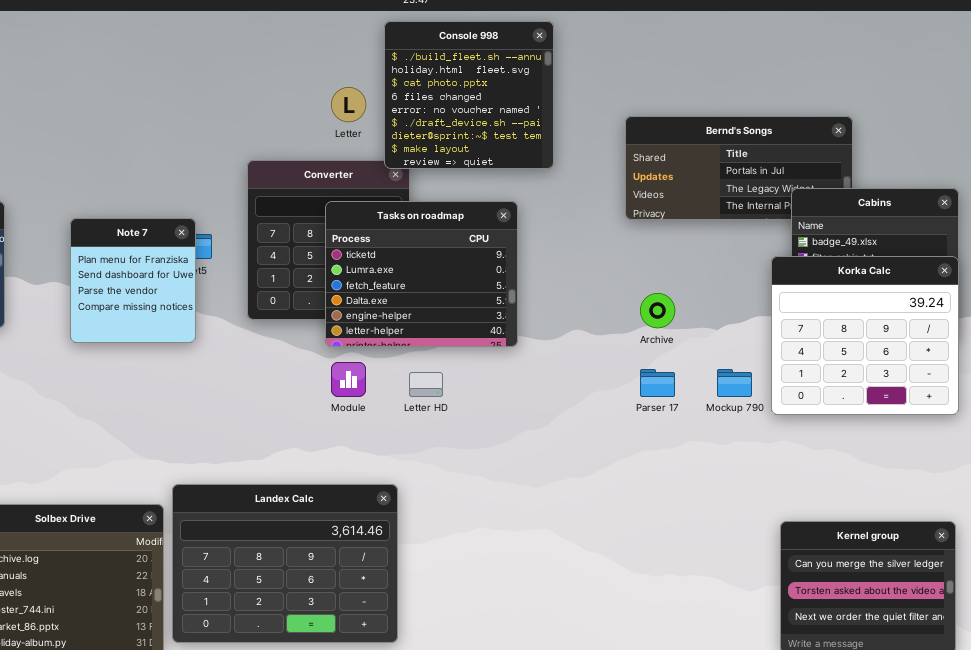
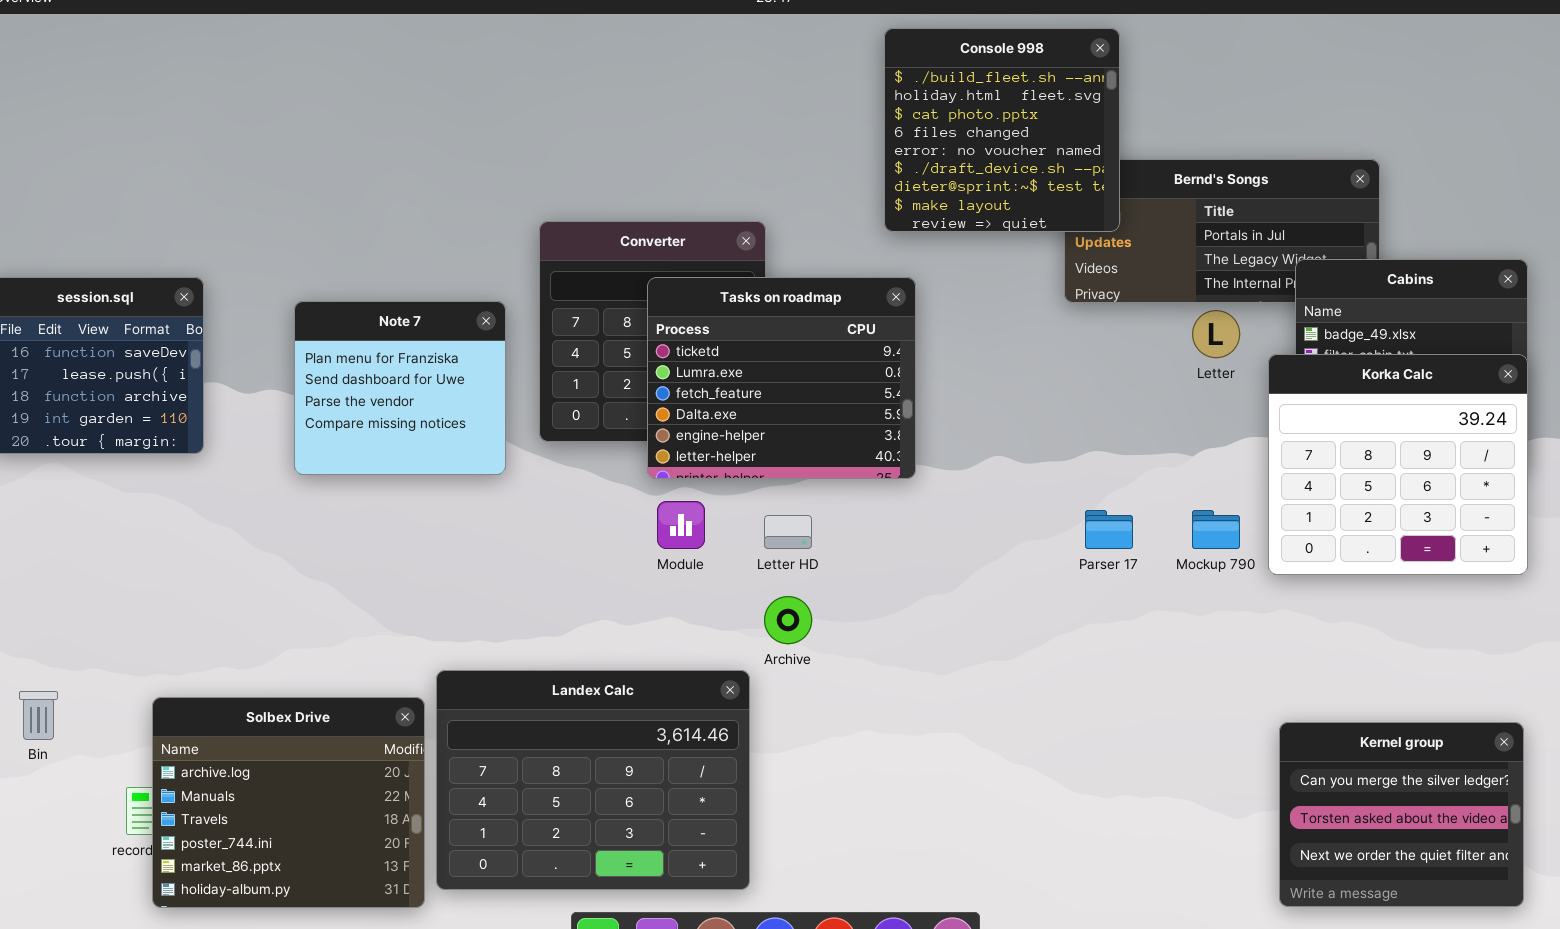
Console 998: [384,21,554,169] -> [884,28,1120,232], moved
Letter: [331,87,366,122] -> [1192,310,1240,358], moved
Note 7: [70,218,196,343] -> [294,301,506,475], resized
Archive: [640,293,675,328] -> [764,596,812,644], moved

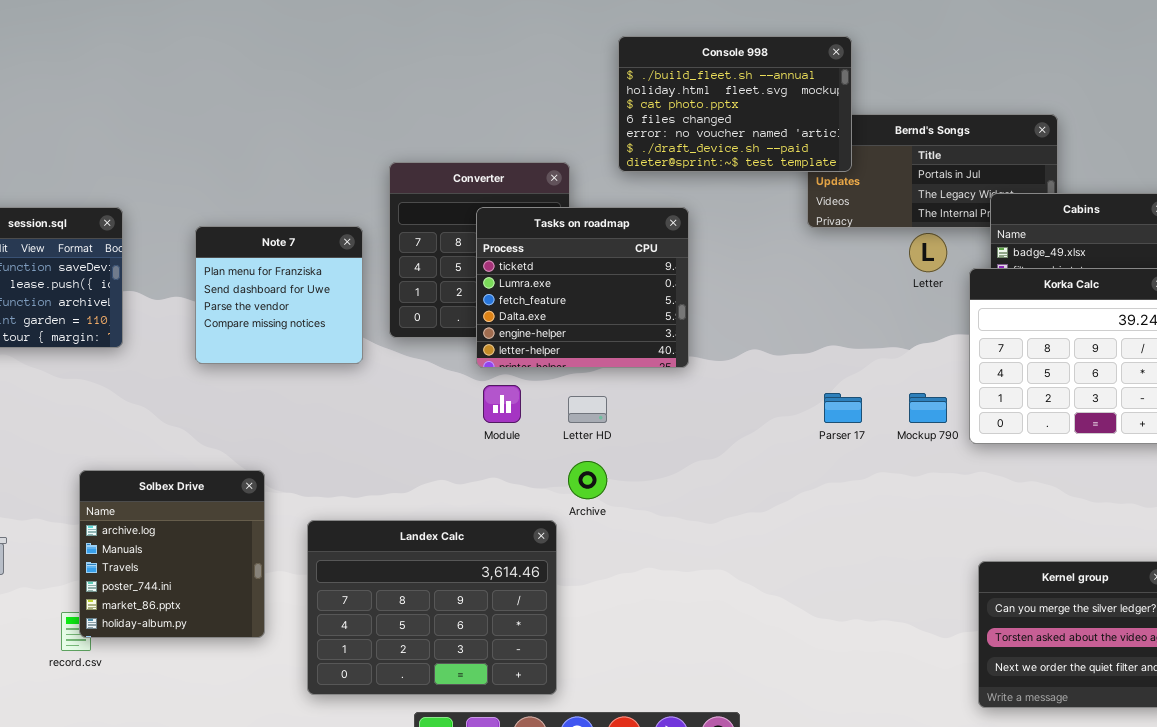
Console 998: [884,28,1120,232] -> [618,36,852,172], resized
Solbex Drive: [152,697,425,908] -> [79,470,265,638], moved, resized

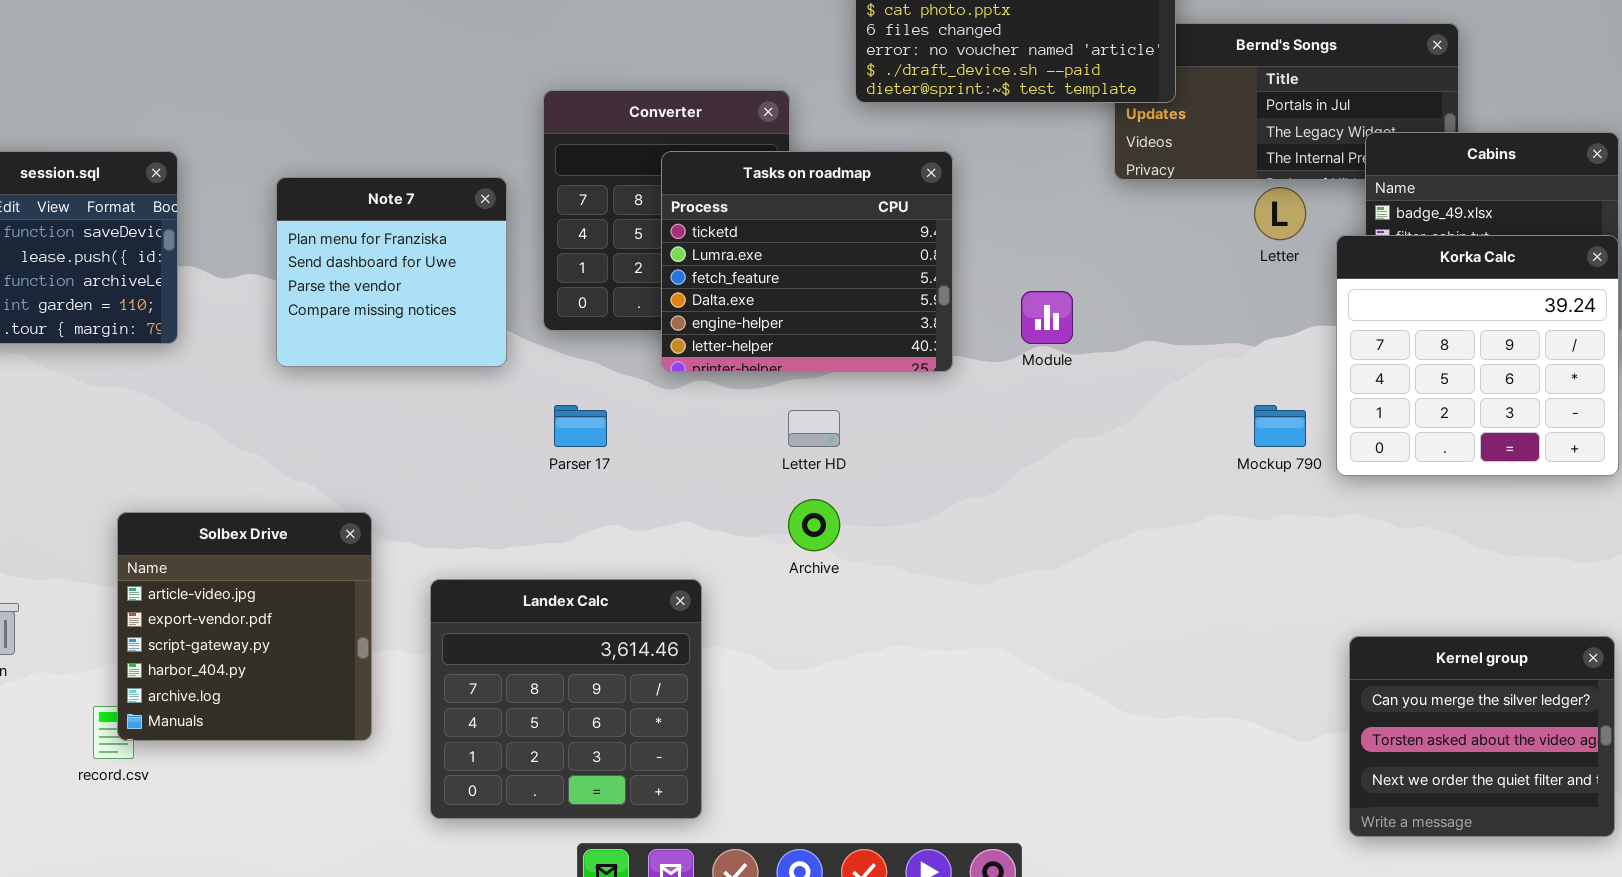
Module: [483,385,521,423] -> [1021,291,1073,344], moved
Parser 17: [824,393,862,423] -> [554,405,607,447], moved
Solbex Drive: [79,470,265,638] -> [117,512,372,741], scrolled up 4 rows
Landex Calc: [307,520,557,695] -> [430,579,702,819], resized

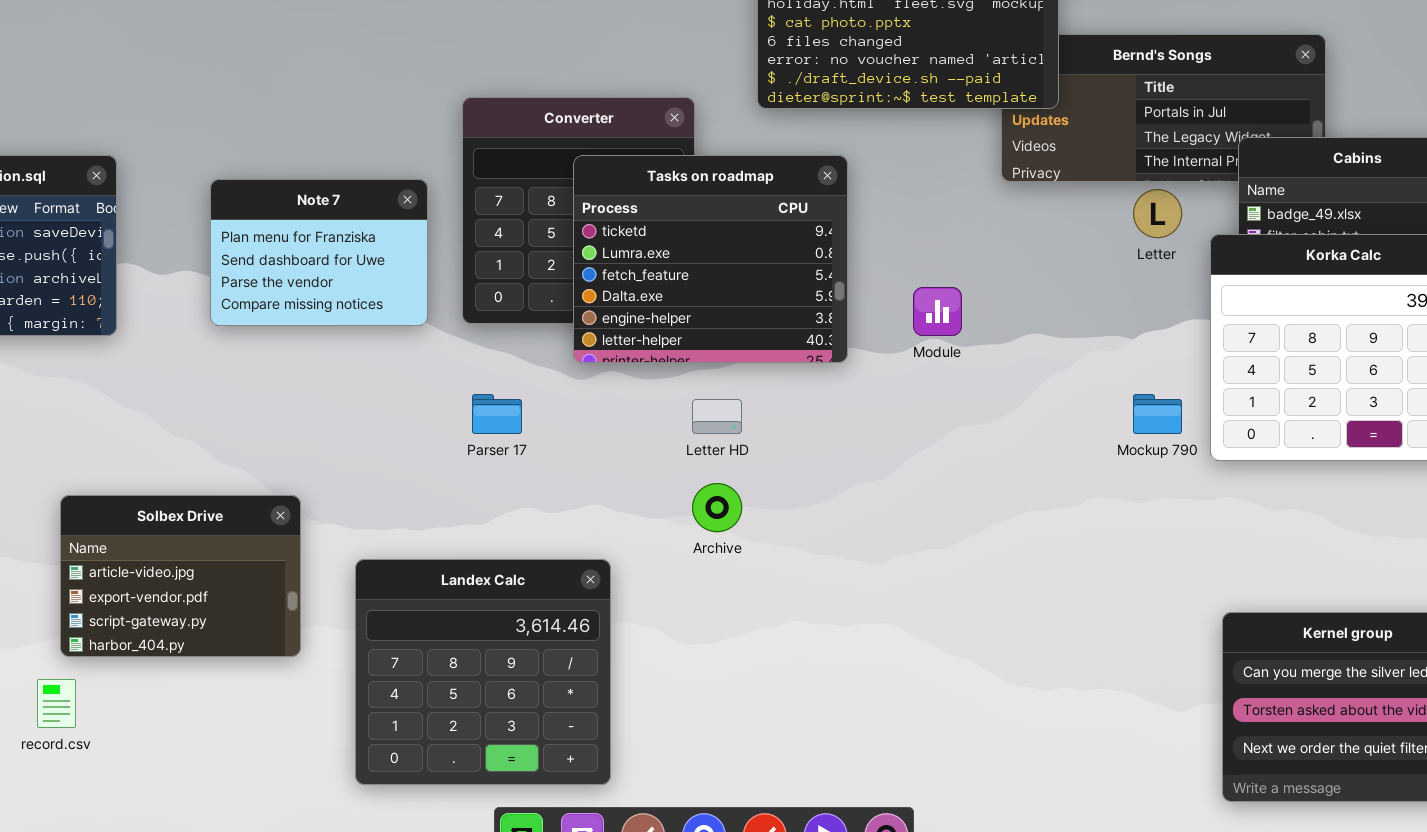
Note 7: [276,177,507,367] -> [210,179,428,326], resized
Solbex Drive: [117,512,372,741] -> [60,495,301,657], resized

